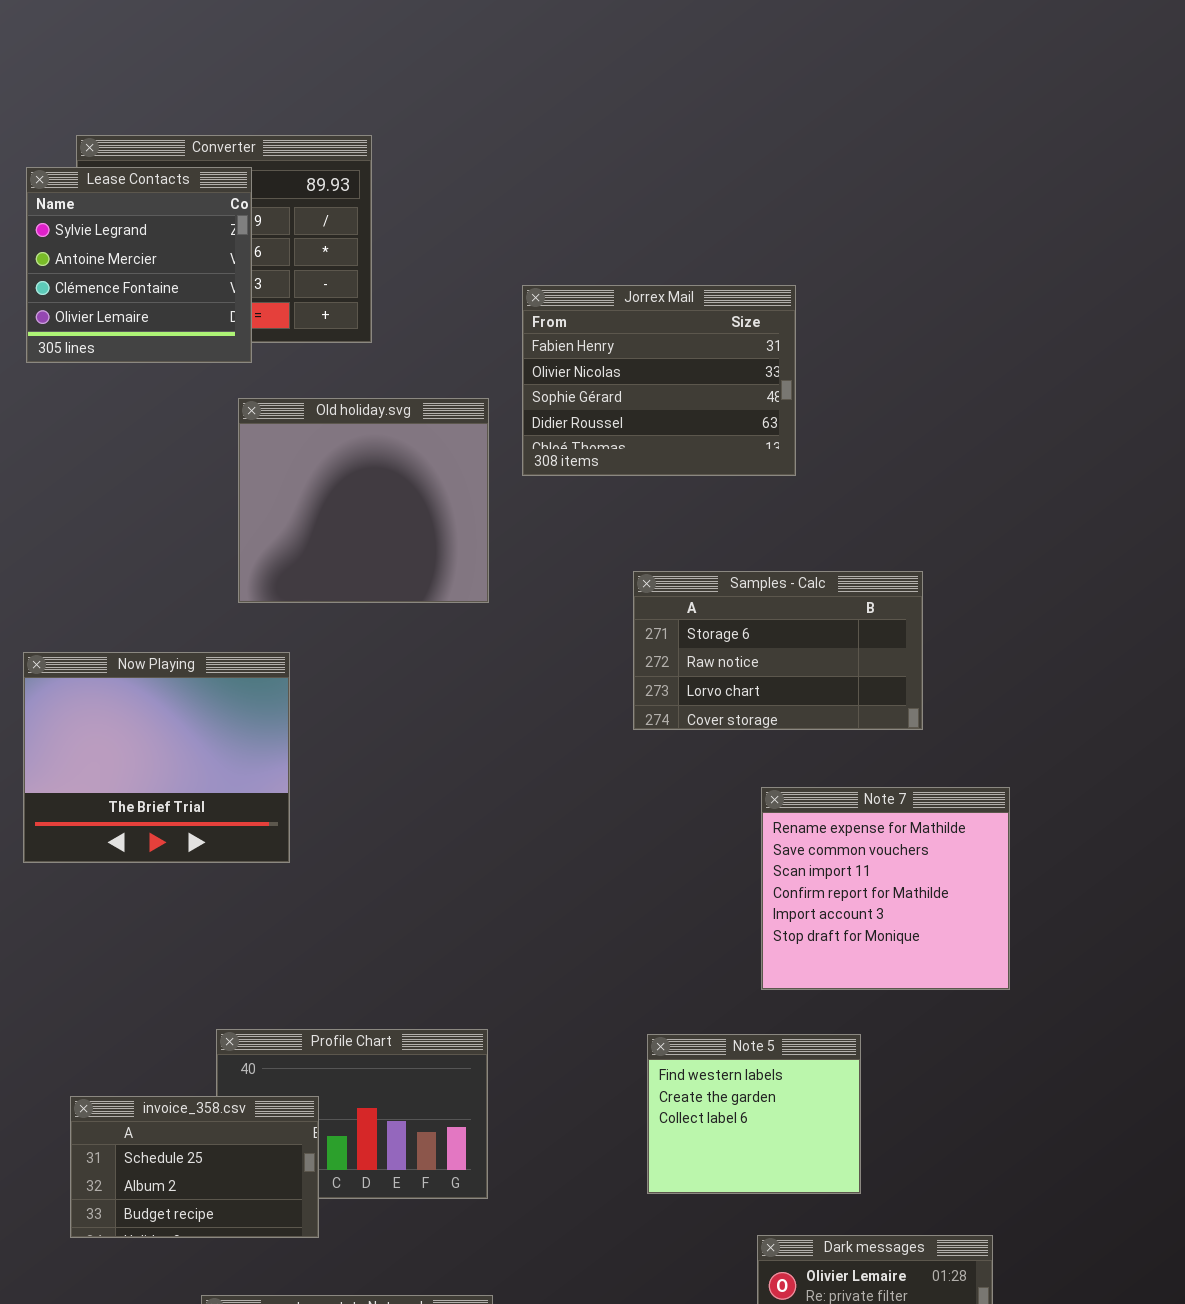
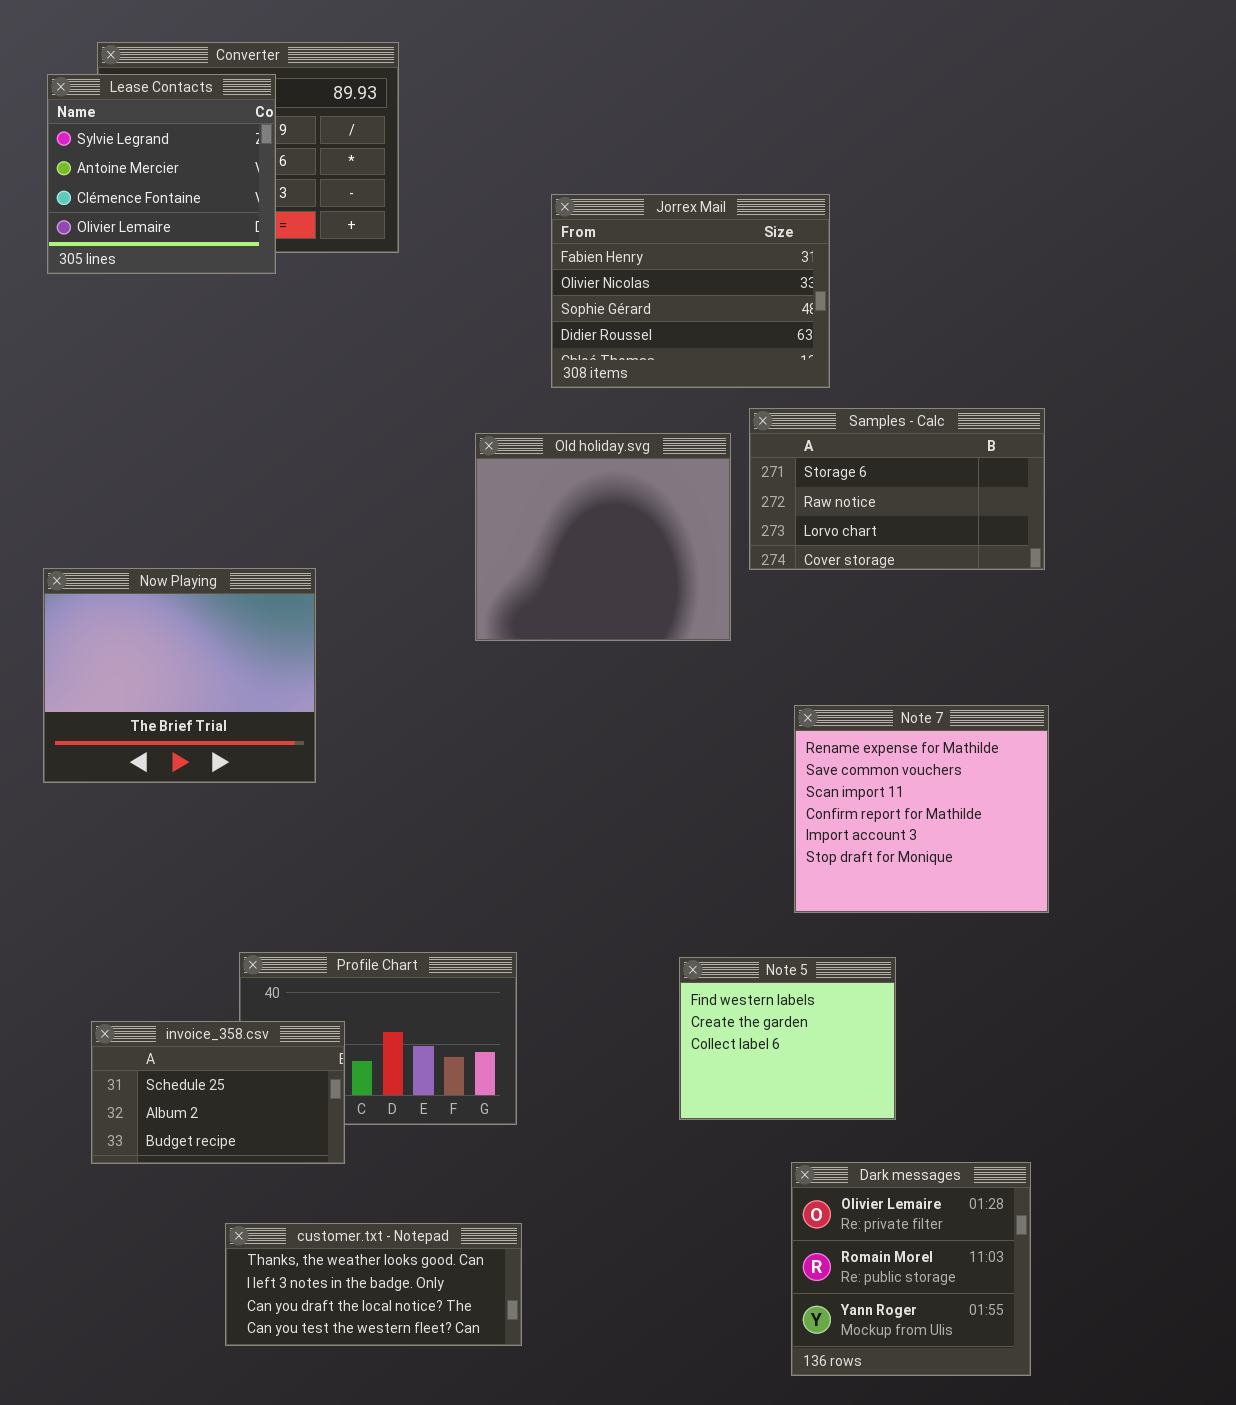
Old holiday.svg: [238,398,489,603] -> [475,433,731,641], moved
Samples - Calc: [633,571,923,730] -> [749,408,1045,570], moved

